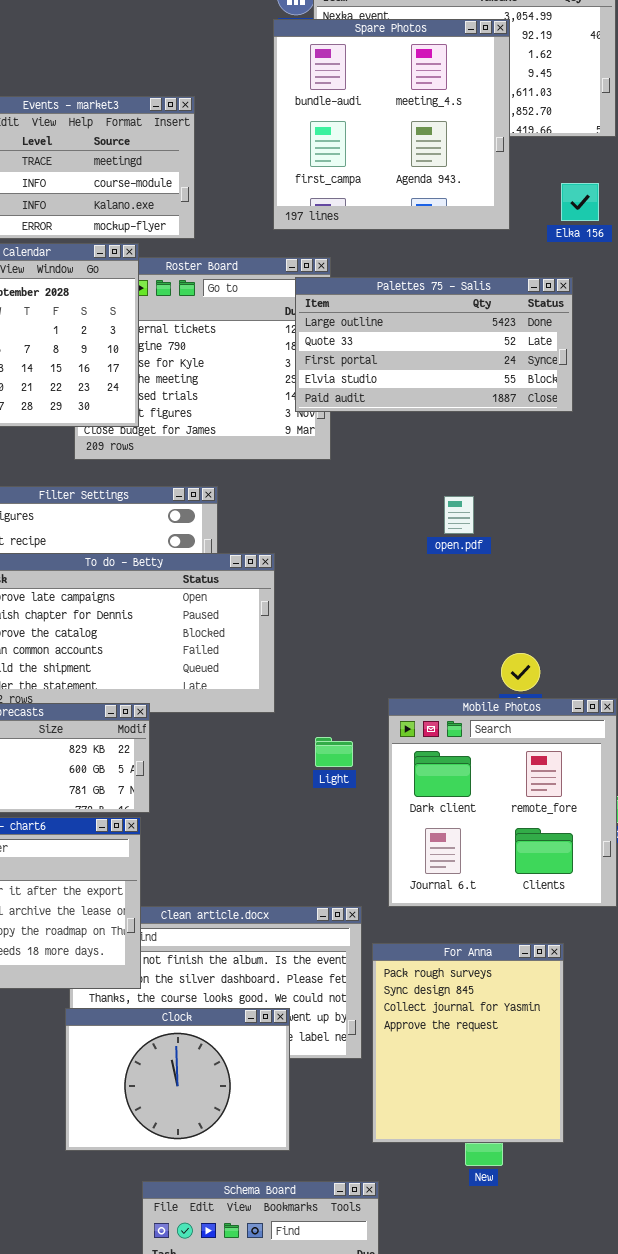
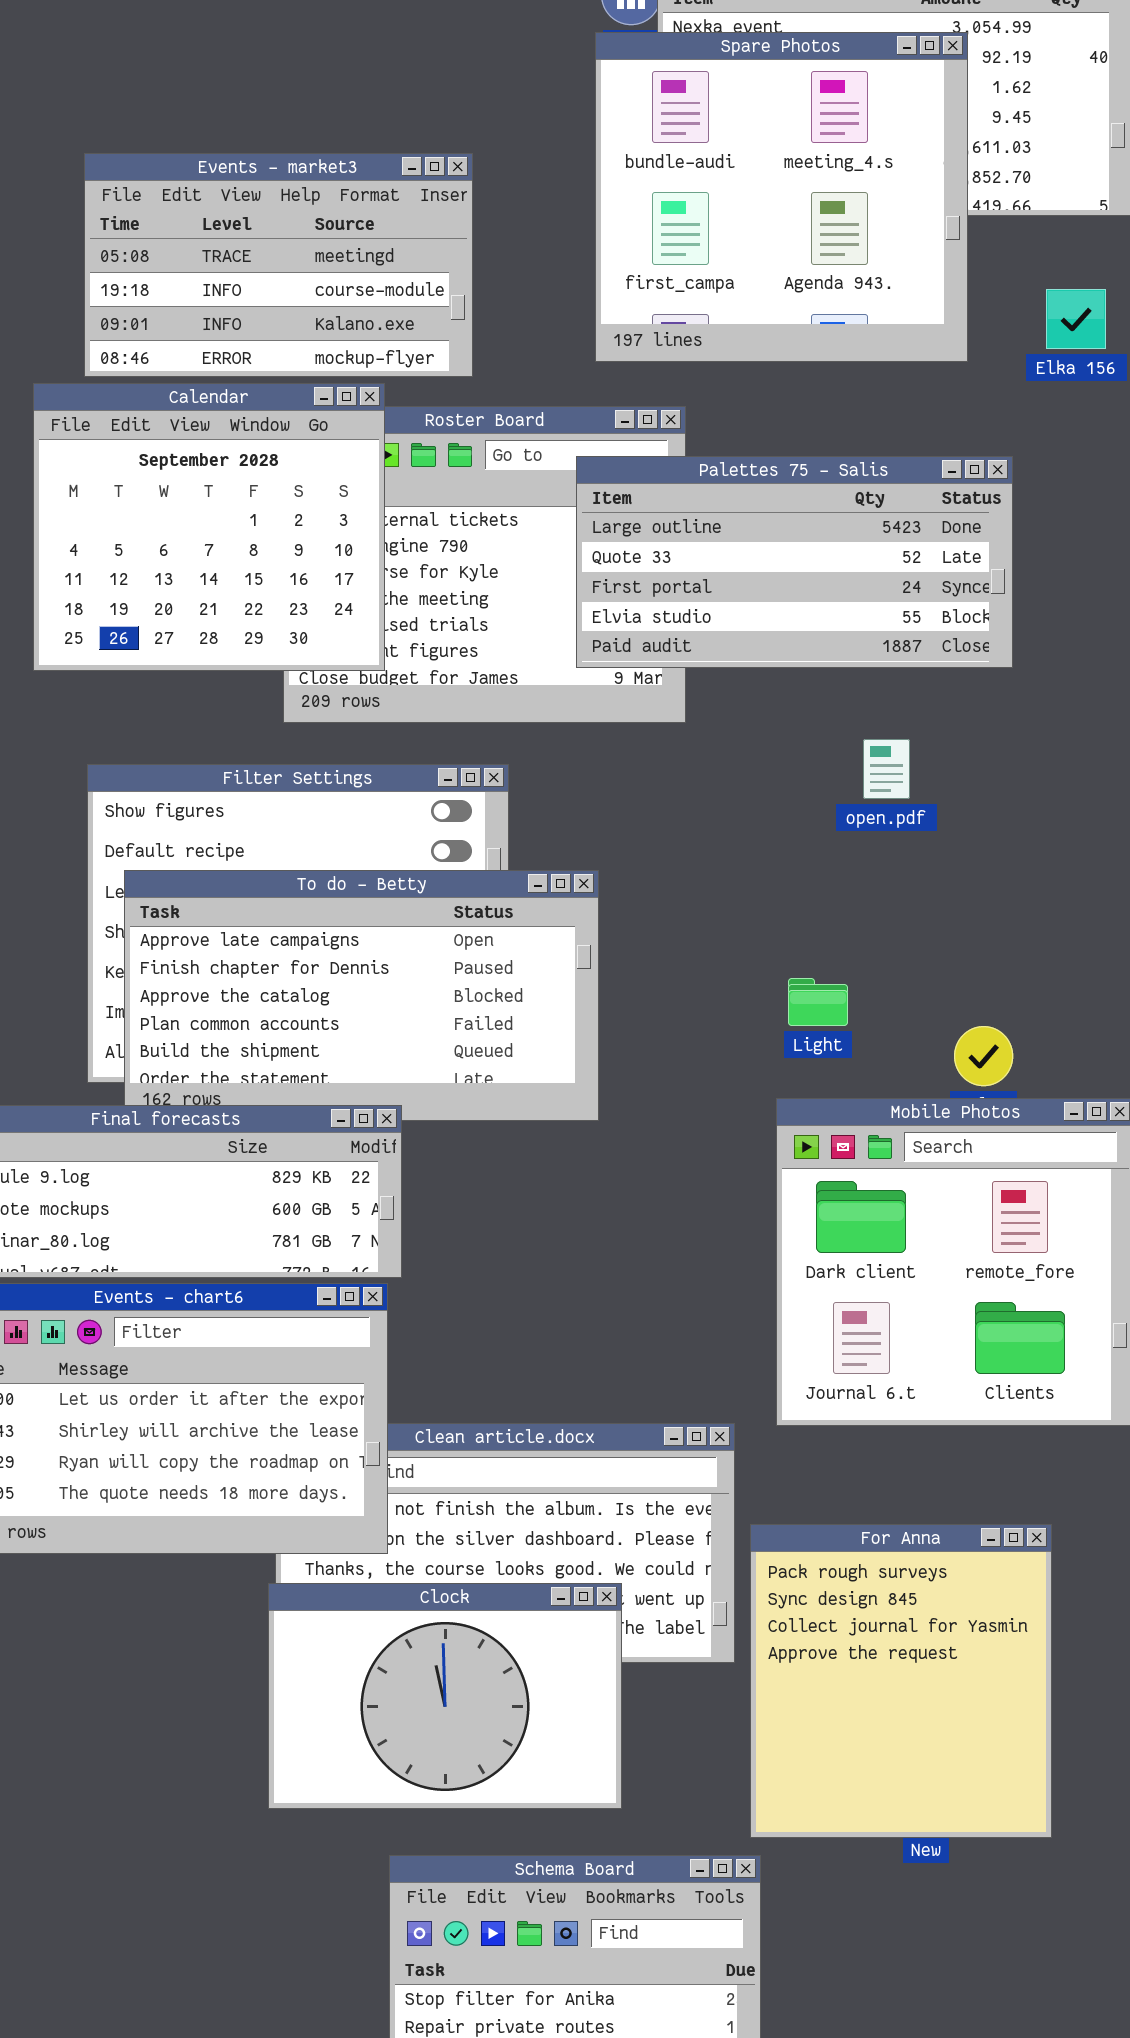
Palettes 75 - Salis: [295,277,573,412] -> [576,456,1013,668], moved
open.pdf: [444,496,474,534] -> [863,739,910,799], moved
Light: [315,737,353,767] -> [788,978,848,1026], moved
For Anna: [372,943,564,1143] -> [750,1524,1052,1838], moved

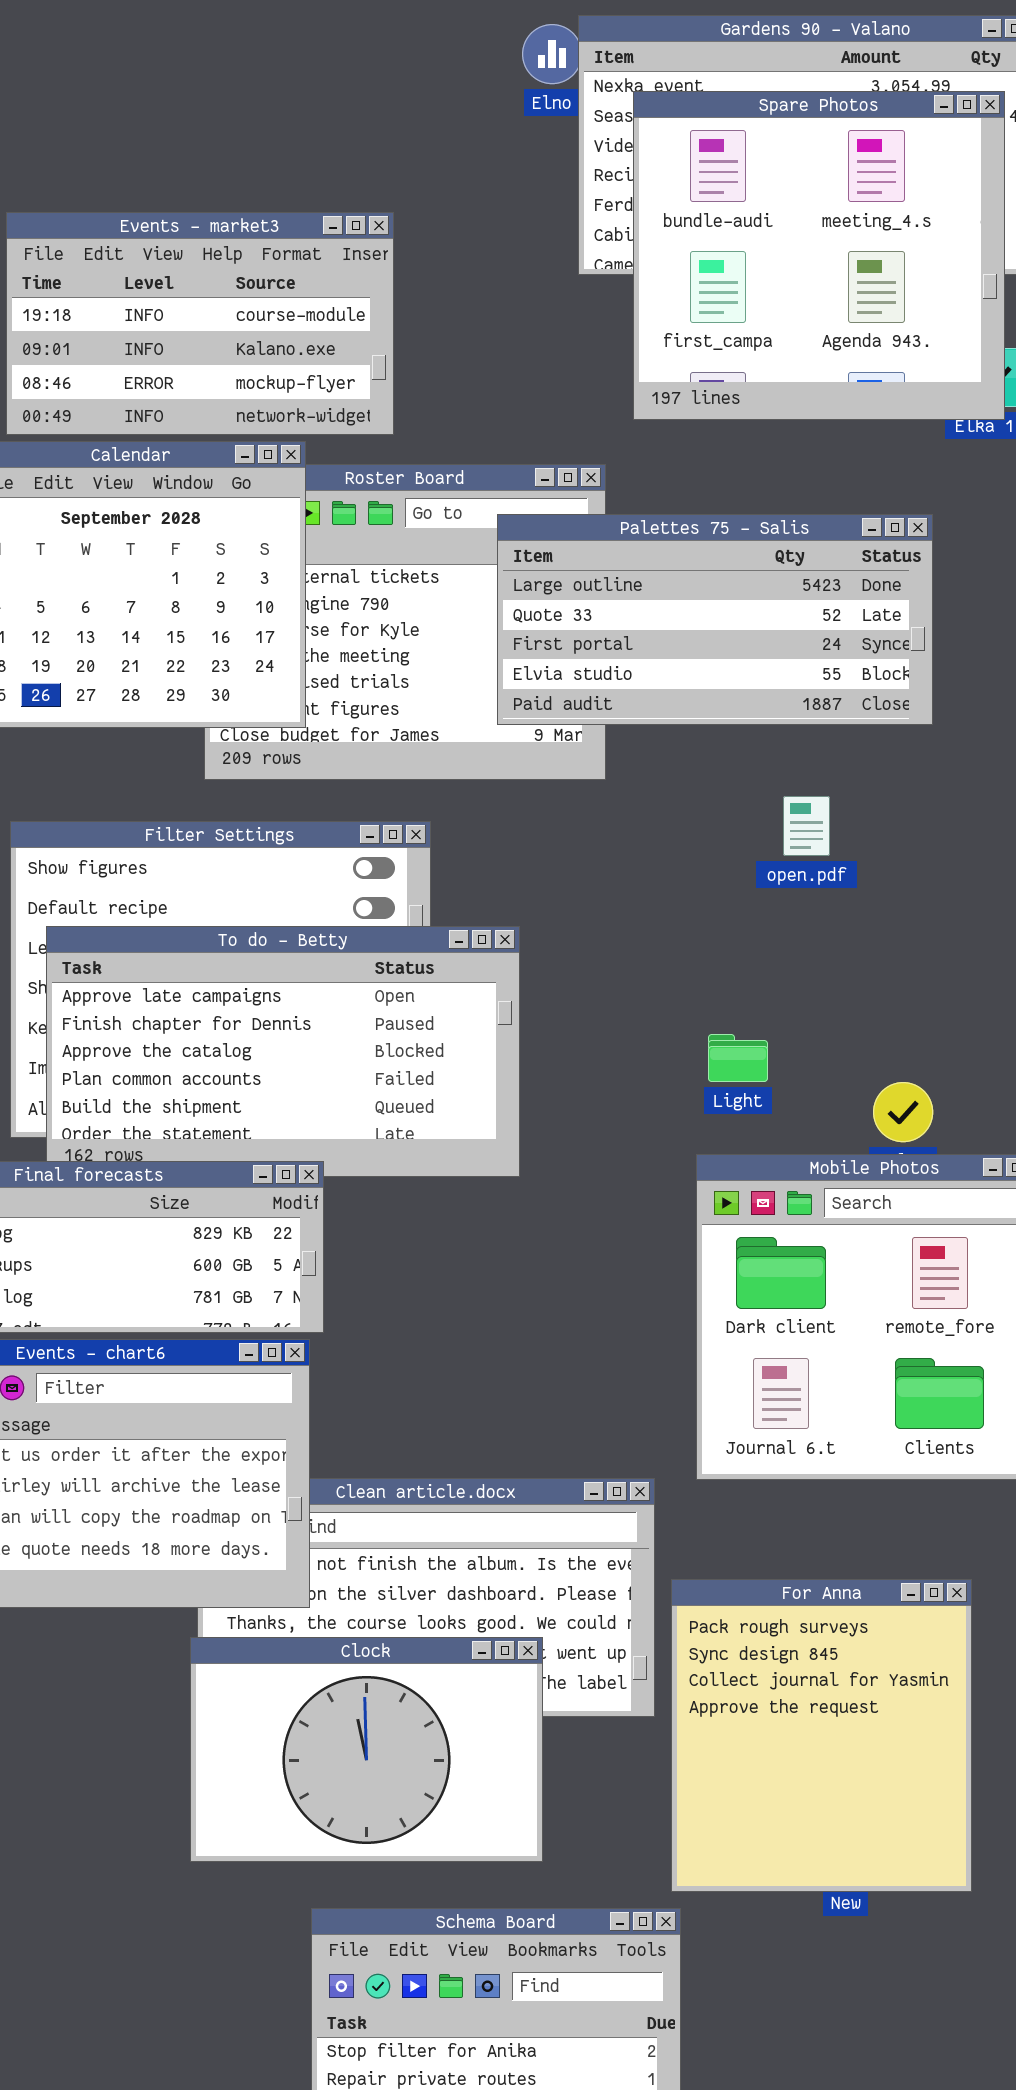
Spare Photos: [595,32,968,362] -> [633,91,1005,420], moved
Events - market3: [84,153,473,377] -> [6,212,394,435], scrolled down 1 row

